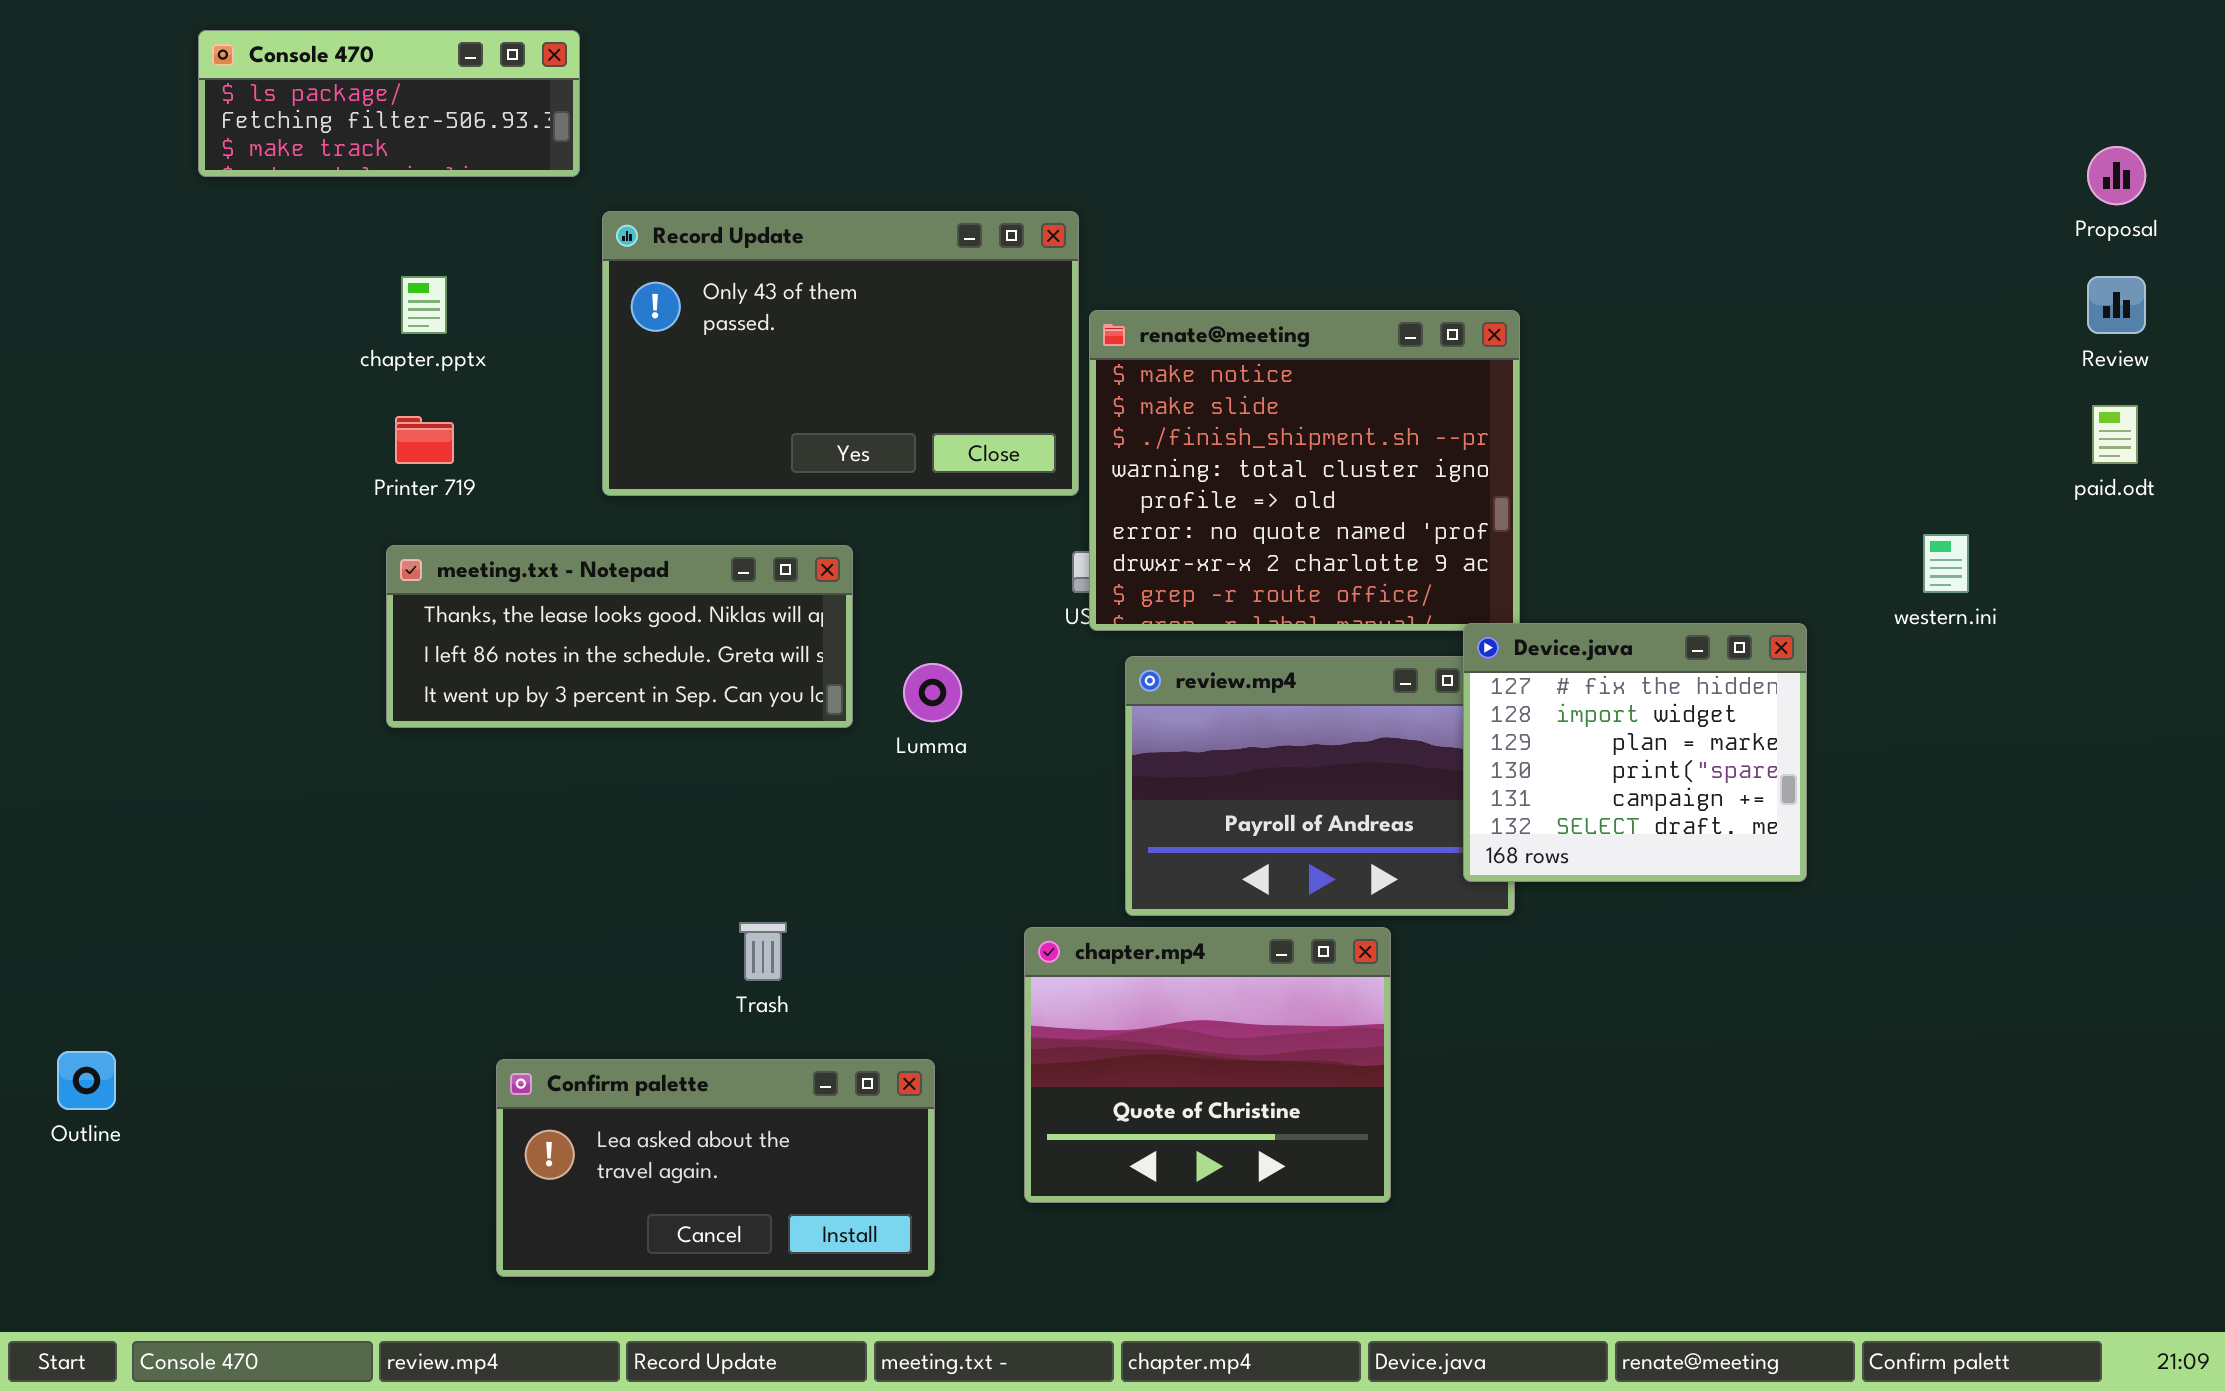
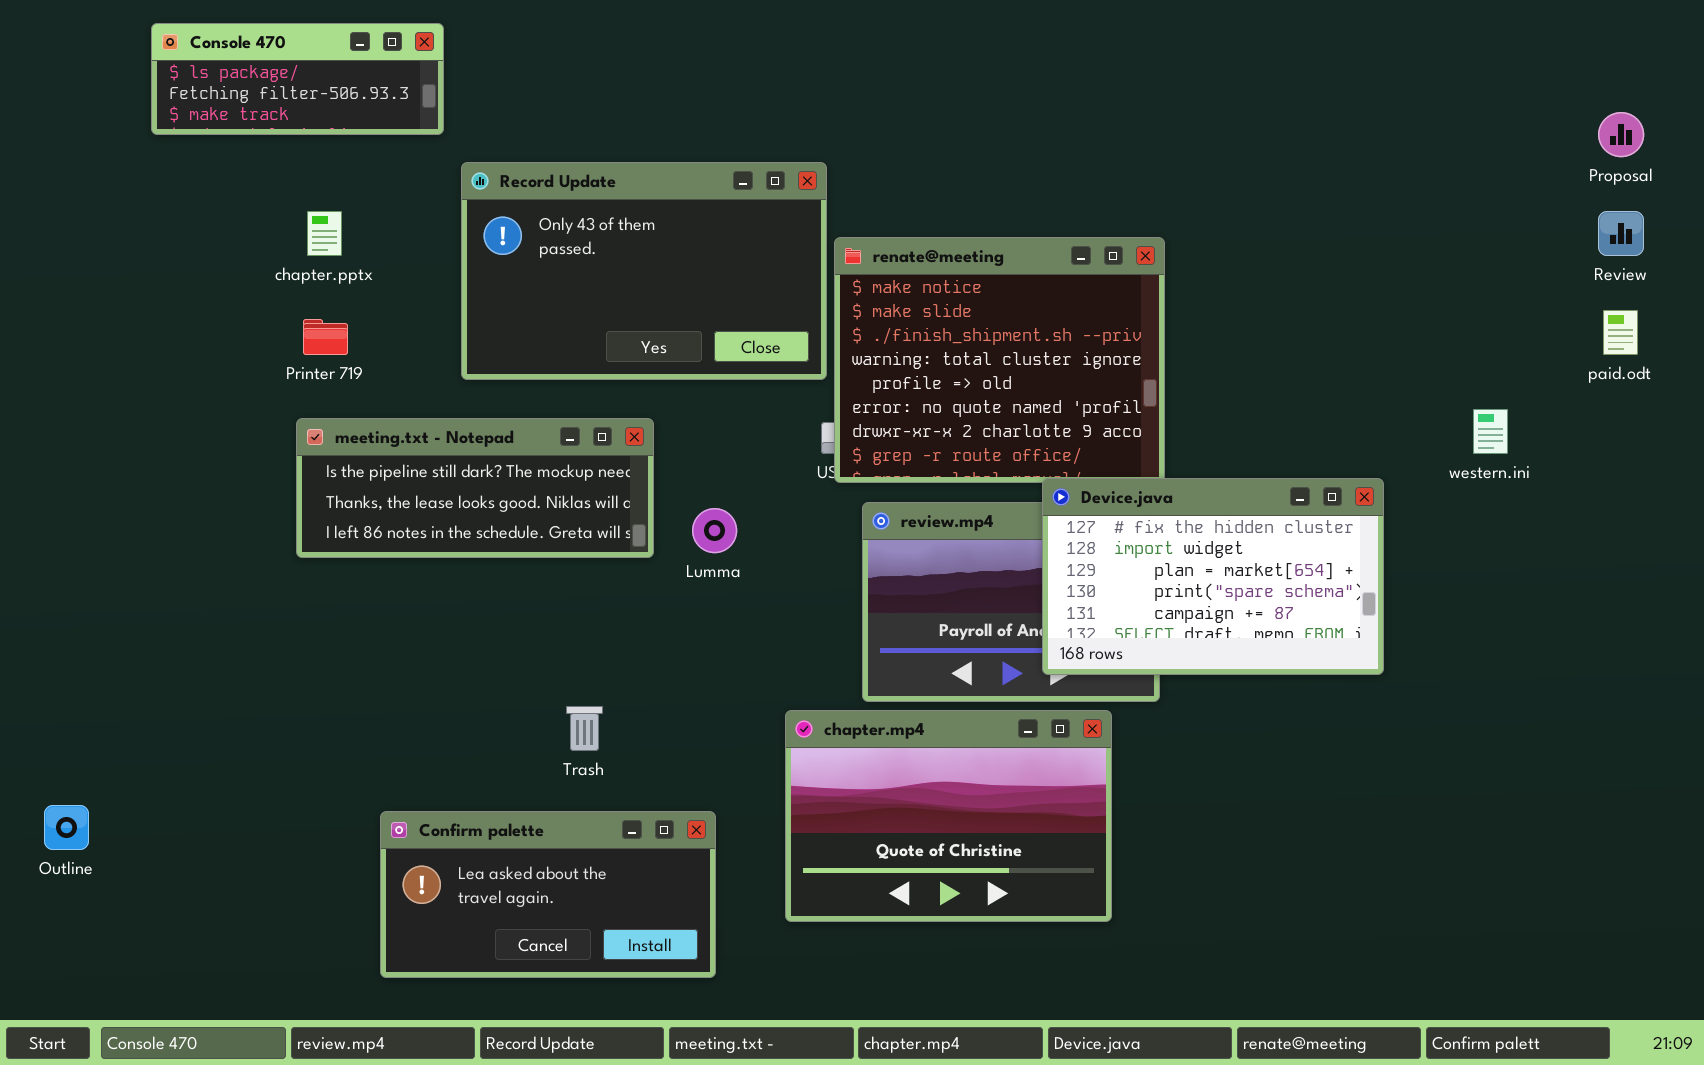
meeting.txt - Notepad: [386,545,853,728] -> [296,418,654,558], scrolled up 1 row
Device.java: [1463,623,1807,882] -> [1042,478,1384,675], resized
chapter.mp4: [1024,927,1391,1203] -> [785,710,1112,922], resized

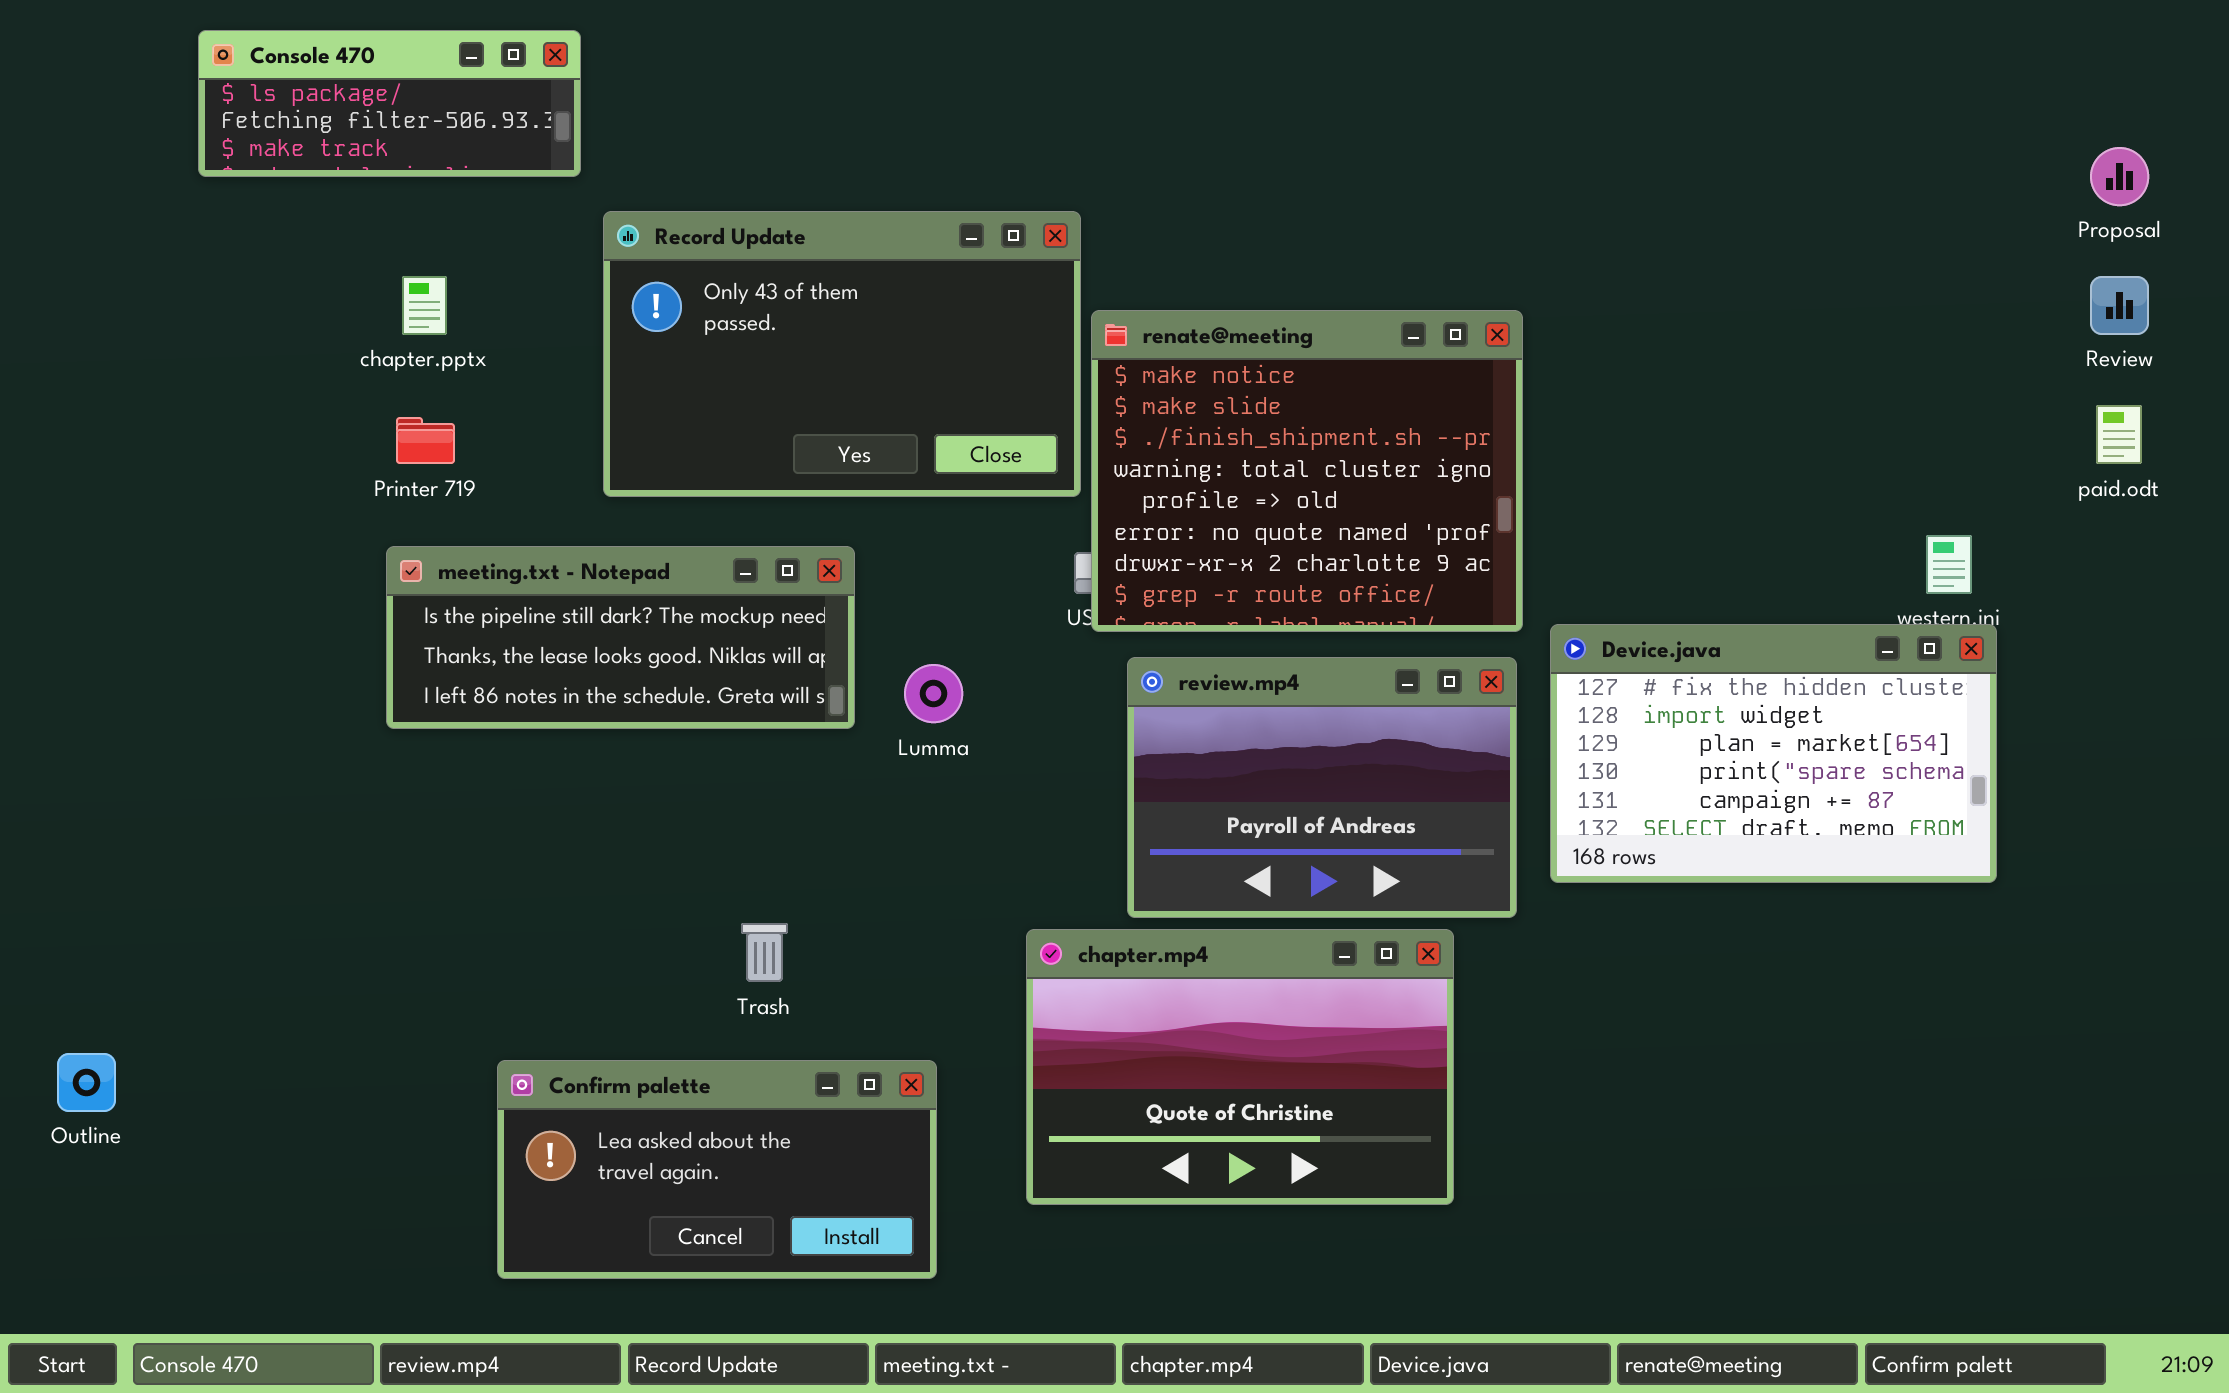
Device.java: [1042,478,1384,675] -> [1550,624,1997,883], moved

